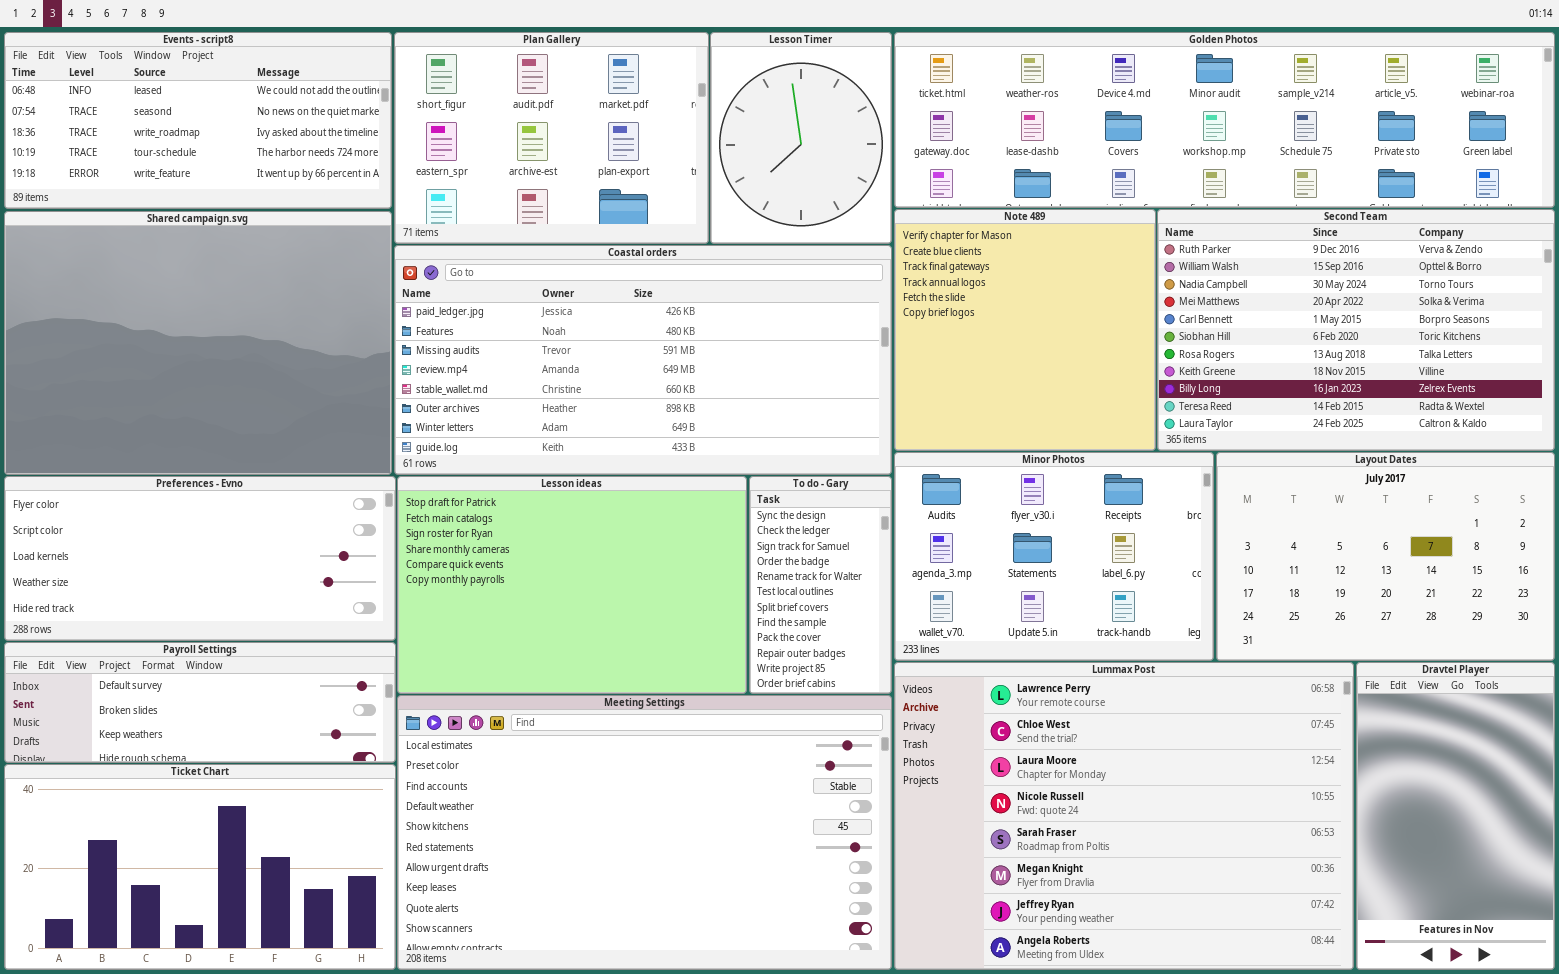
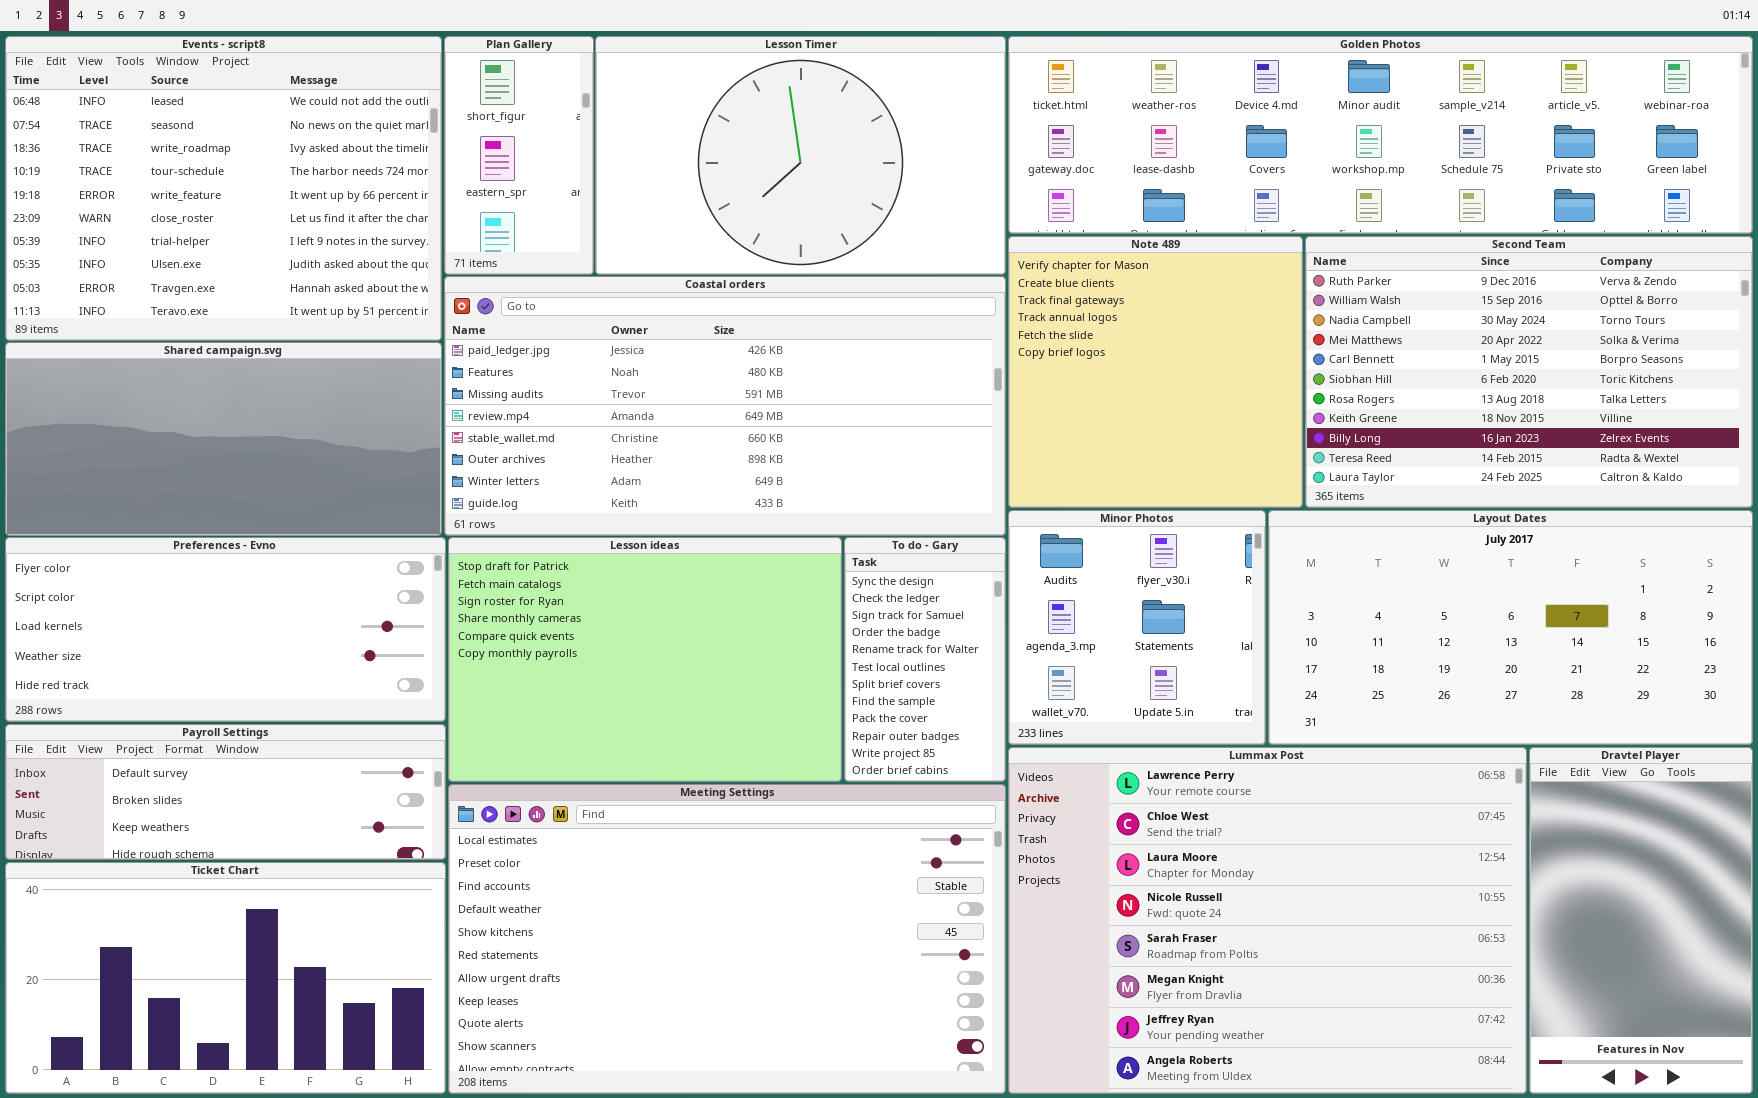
Events - script8: [4,32,392,209] -> [5,36,442,341], resized
Plan Gallery: [394,32,709,244] -> [444,36,594,275], resized
Lesson Timer: [710,32,892,244] -> [595,36,1006,275], resized
Shared campaign.svg: [4,211,392,475] -> [5,342,442,536], resized
Minor Photos: [894,452,1214,661] -> [1008,510,1266,745], resized
Layout Dates: [1216,452,1555,661] -> [1268,510,1753,745], resized

